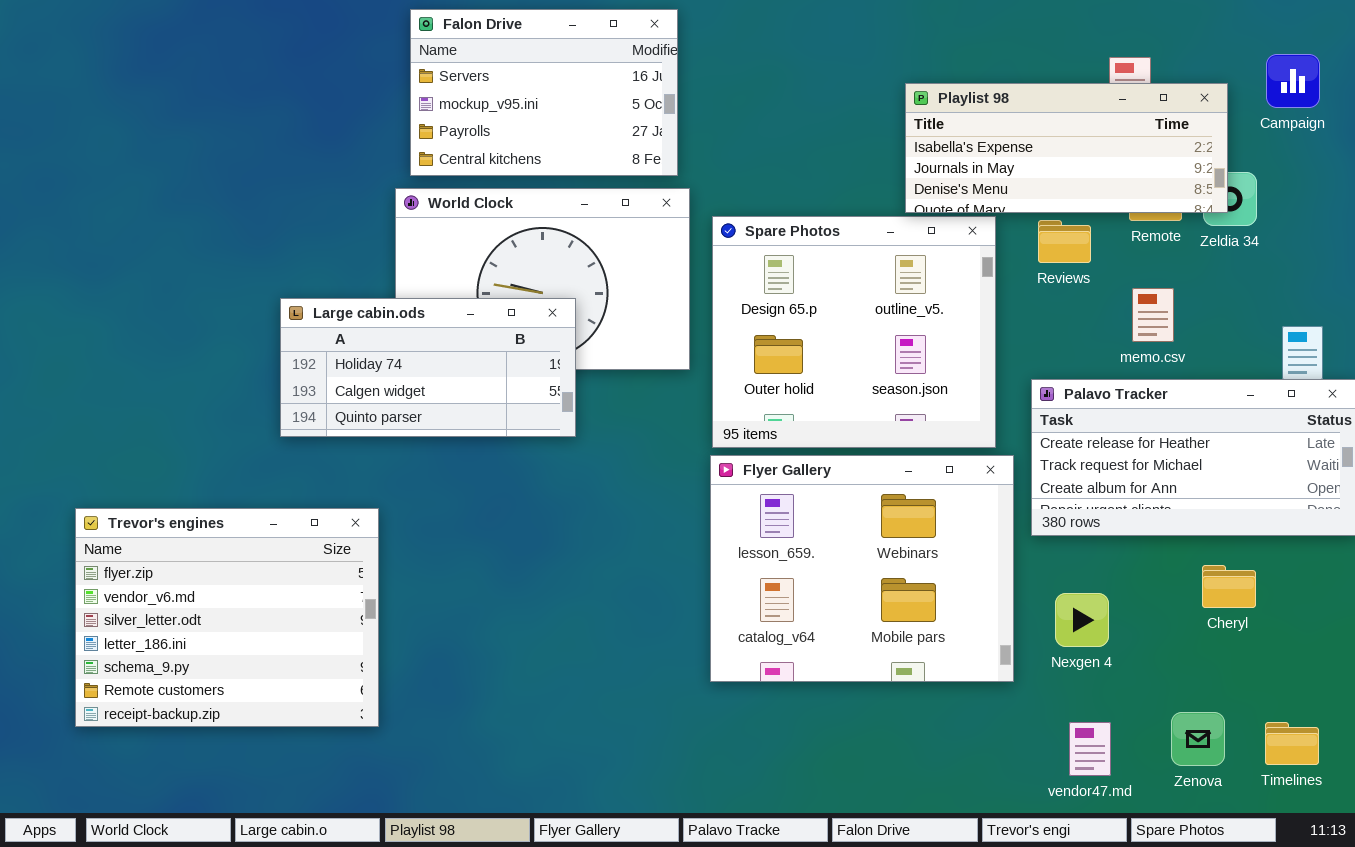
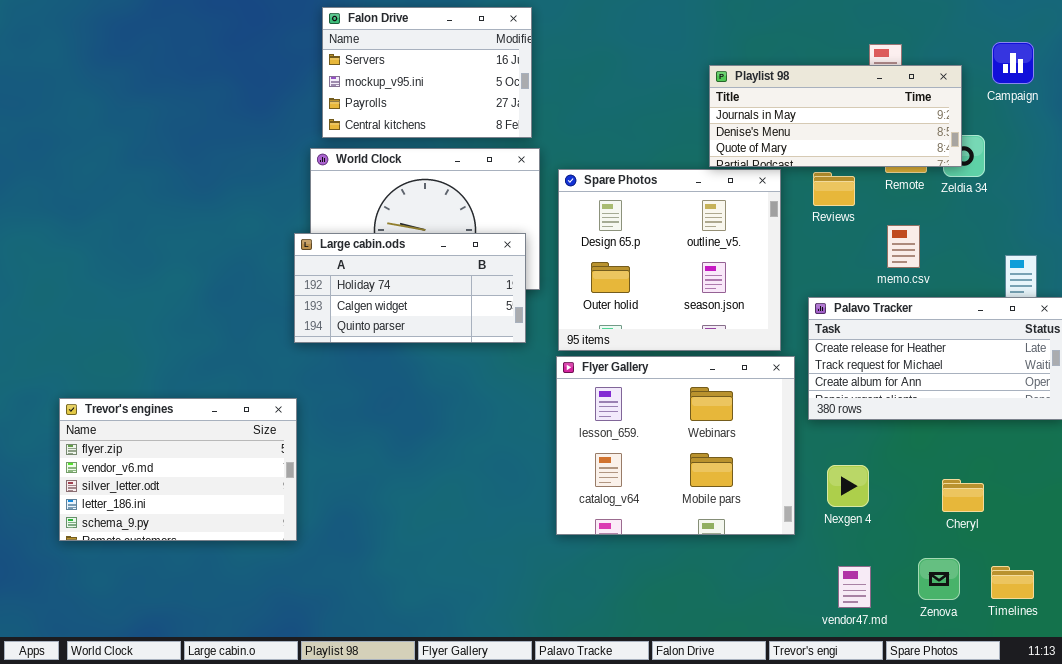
Playlist 98: [905,83,1228,213] -> [709,65,962,167], scrolled down 1 row
Large cabin.ods: [280,298,576,437] -> [294,233,526,343], moved
Trevor's engines: [75,508,379,727] -> [59,398,297,541], resized
Cheryl: [1202,565,1256,608] -> [942,479,984,512], moved

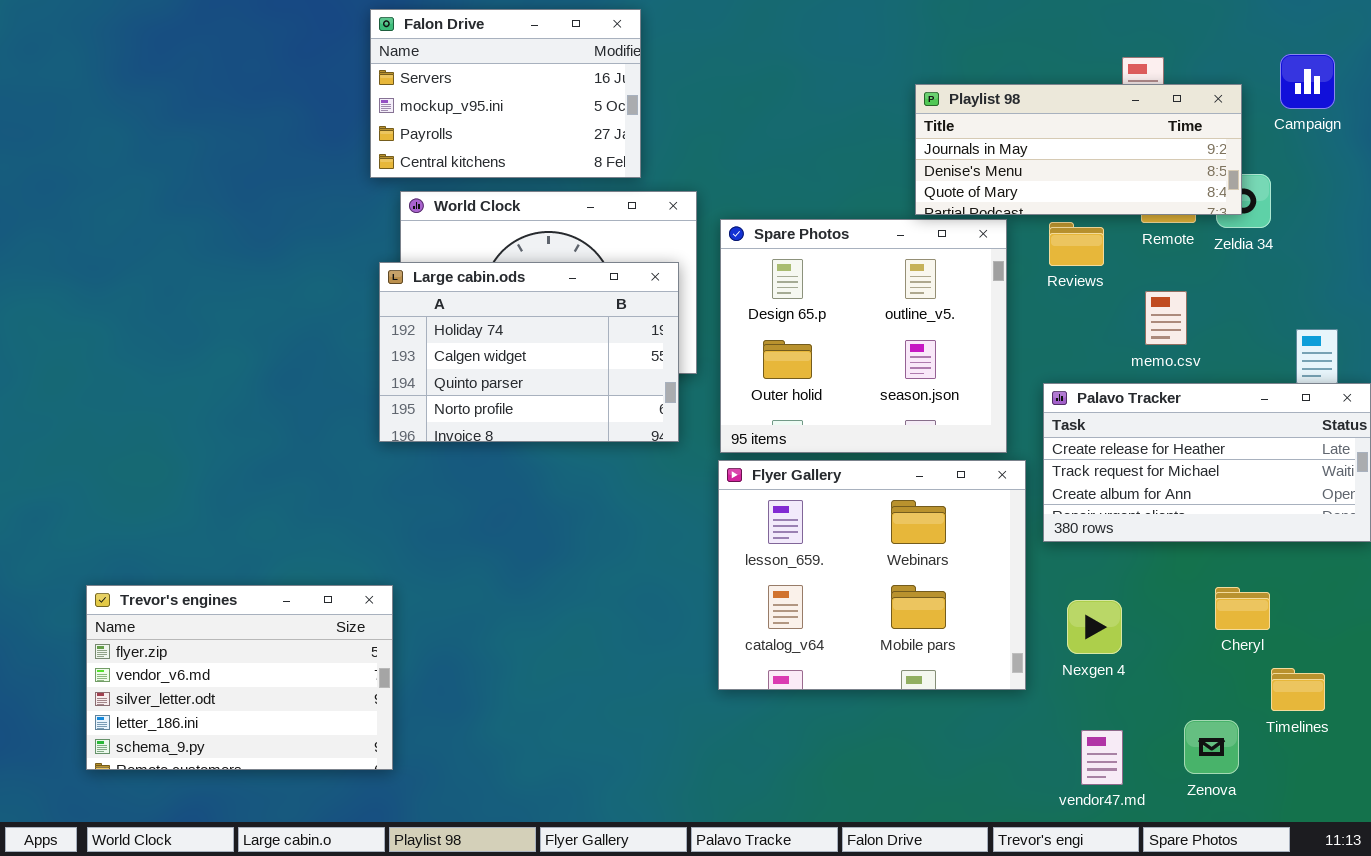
Falon Drive: [322,7,532,138] -> [370,9,641,178], moved
Large cabin.ods: [294,233,526,343] -> [379,262,679,442], resized
Trevor's engines: [59,398,297,541] -> [86,585,393,770], moved
Cheryl: [942,479,984,512] -> [1215,587,1270,630], moved
Timelines: [991,566,1034,599] -> [1271,668,1325,711], moved

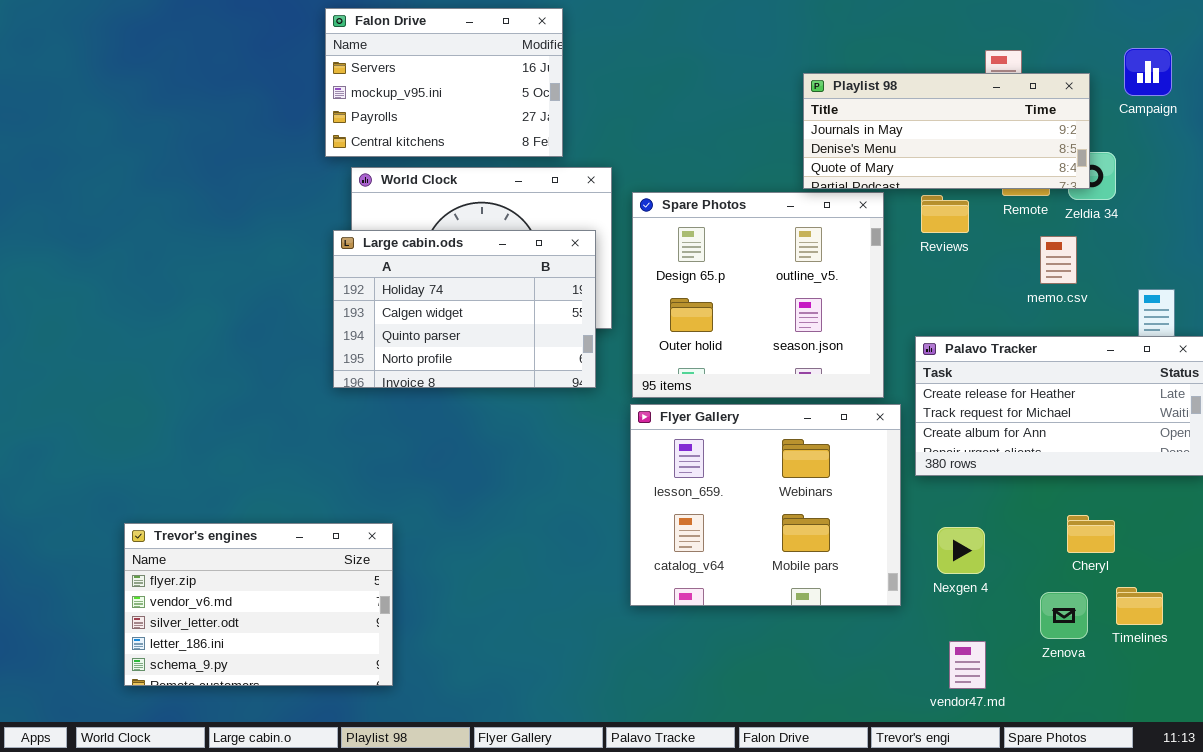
memo.csv: [1145,291,1187,345] -> [1040,236,1077,284], moved
Trevor's engines: [86,585,393,770] -> [124,523,393,686], moved
Zenova: [1184,720,1239,774] -> [1040,592,1088,639], moved

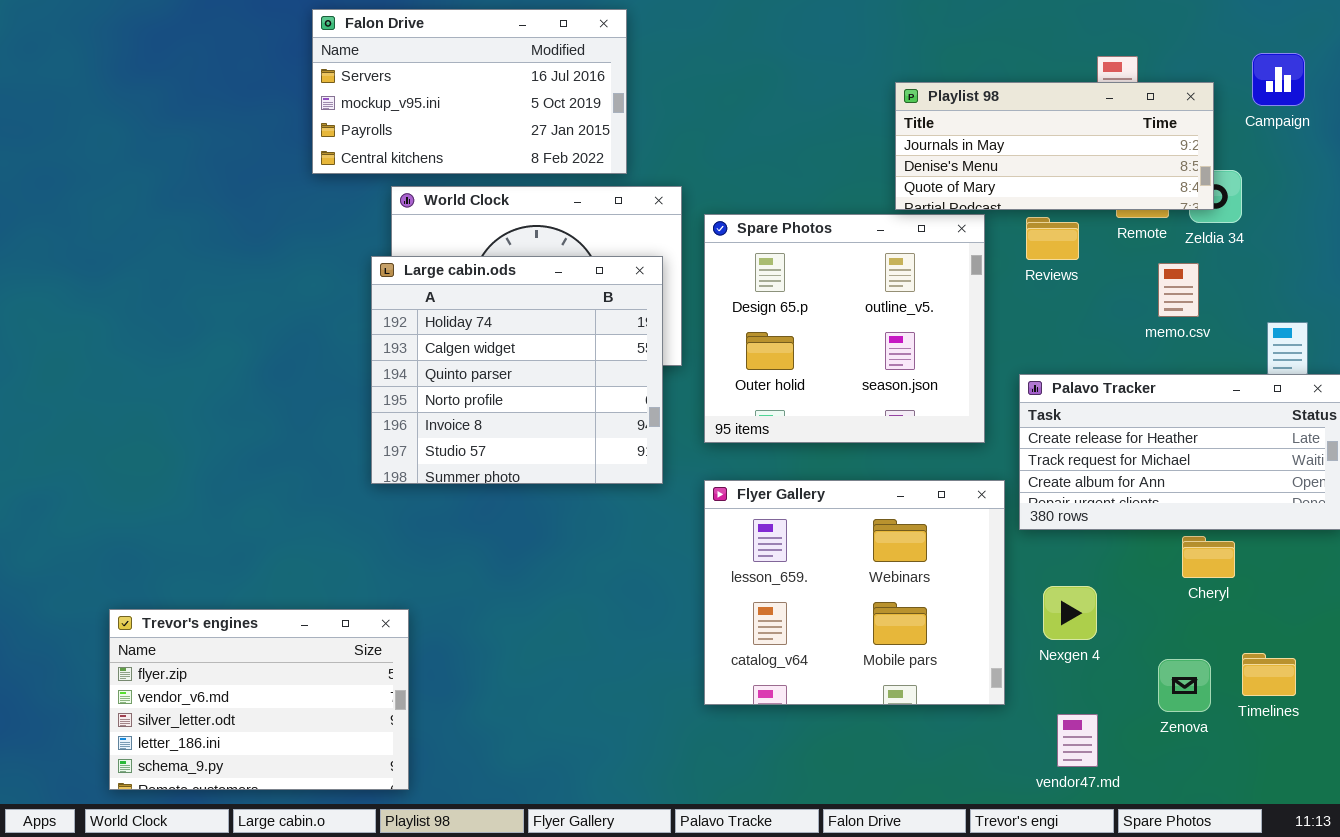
Falon Drive: [325,8,563,157] -> [312,9,627,174], resized
Large cabin.ods: [333,230,596,388] -> [371,256,663,484], resized
Flyer Gallery: [630,404,901,606] -> [704,480,1005,705], moved
Cheryl: [1067,515,1115,553] -> [1182,536,1235,578], moved
Trevor's engines: [124,523,393,686] -> [109,609,409,790], moved

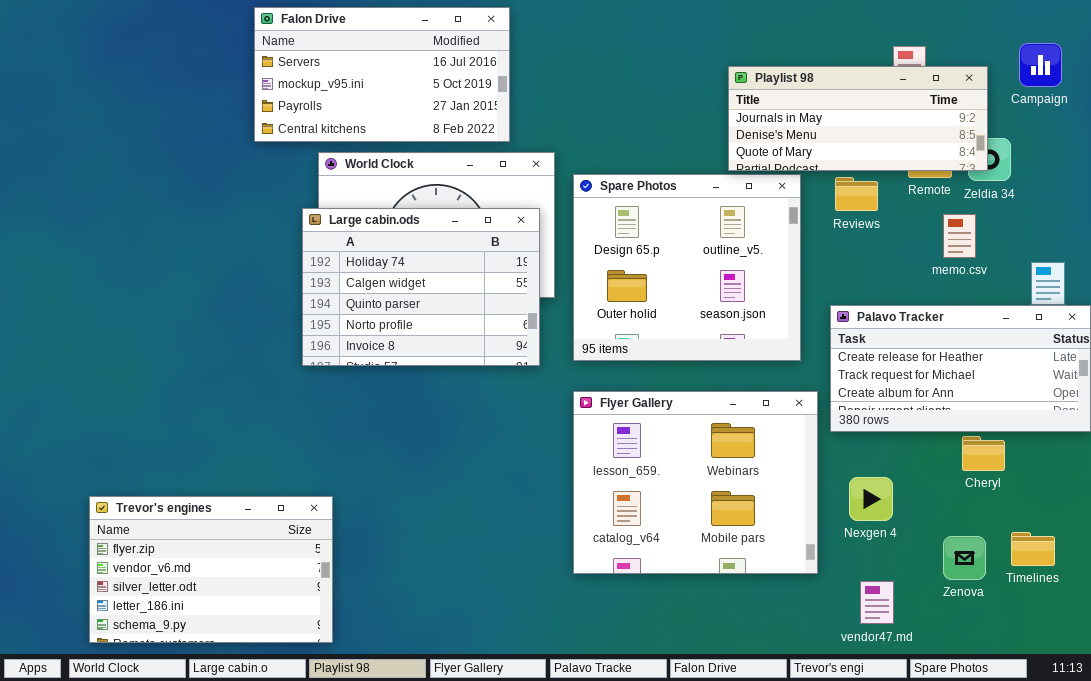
Large cabin.ods: [371,256,663,484] -> [302,208,540,366], resized

